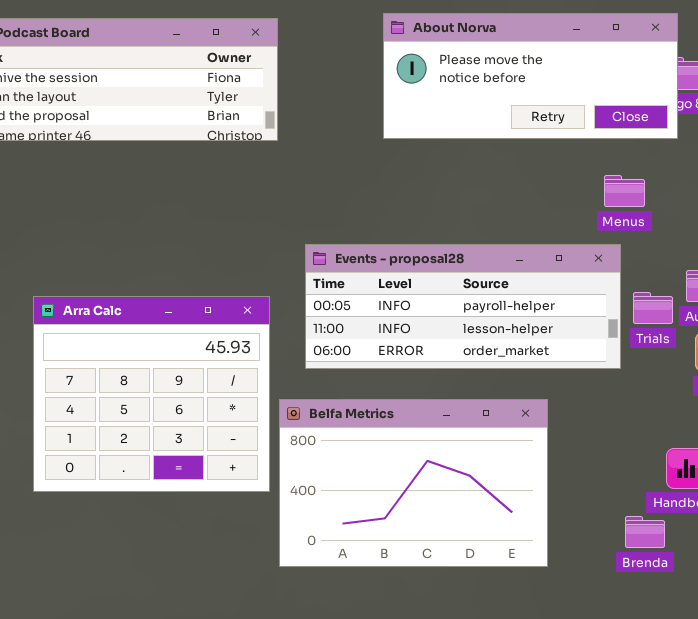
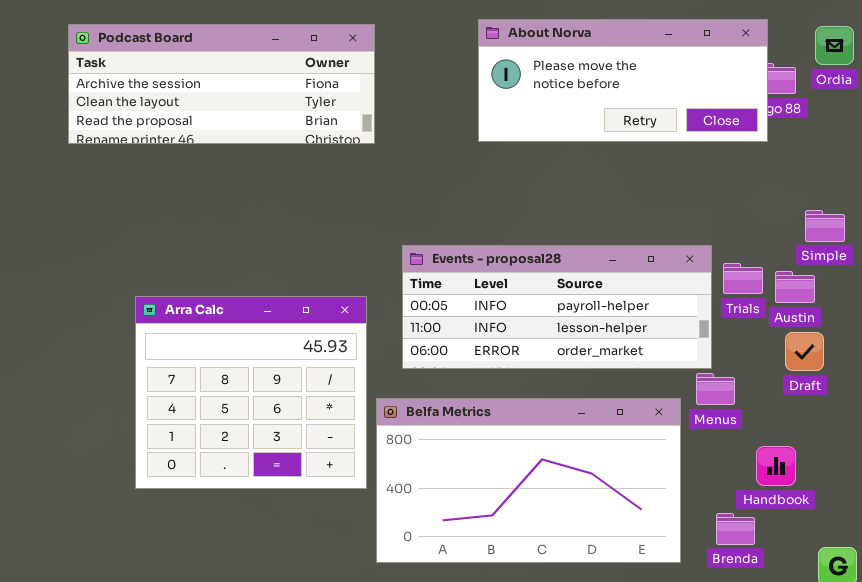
Menus: [604,175,645,207] -> [696,373,735,405], moved
Trials: [633,292,673,324] -> [723,263,763,294], moved
Belfa Metrics: [279,399,548,567] -> [376,398,681,563], resized

